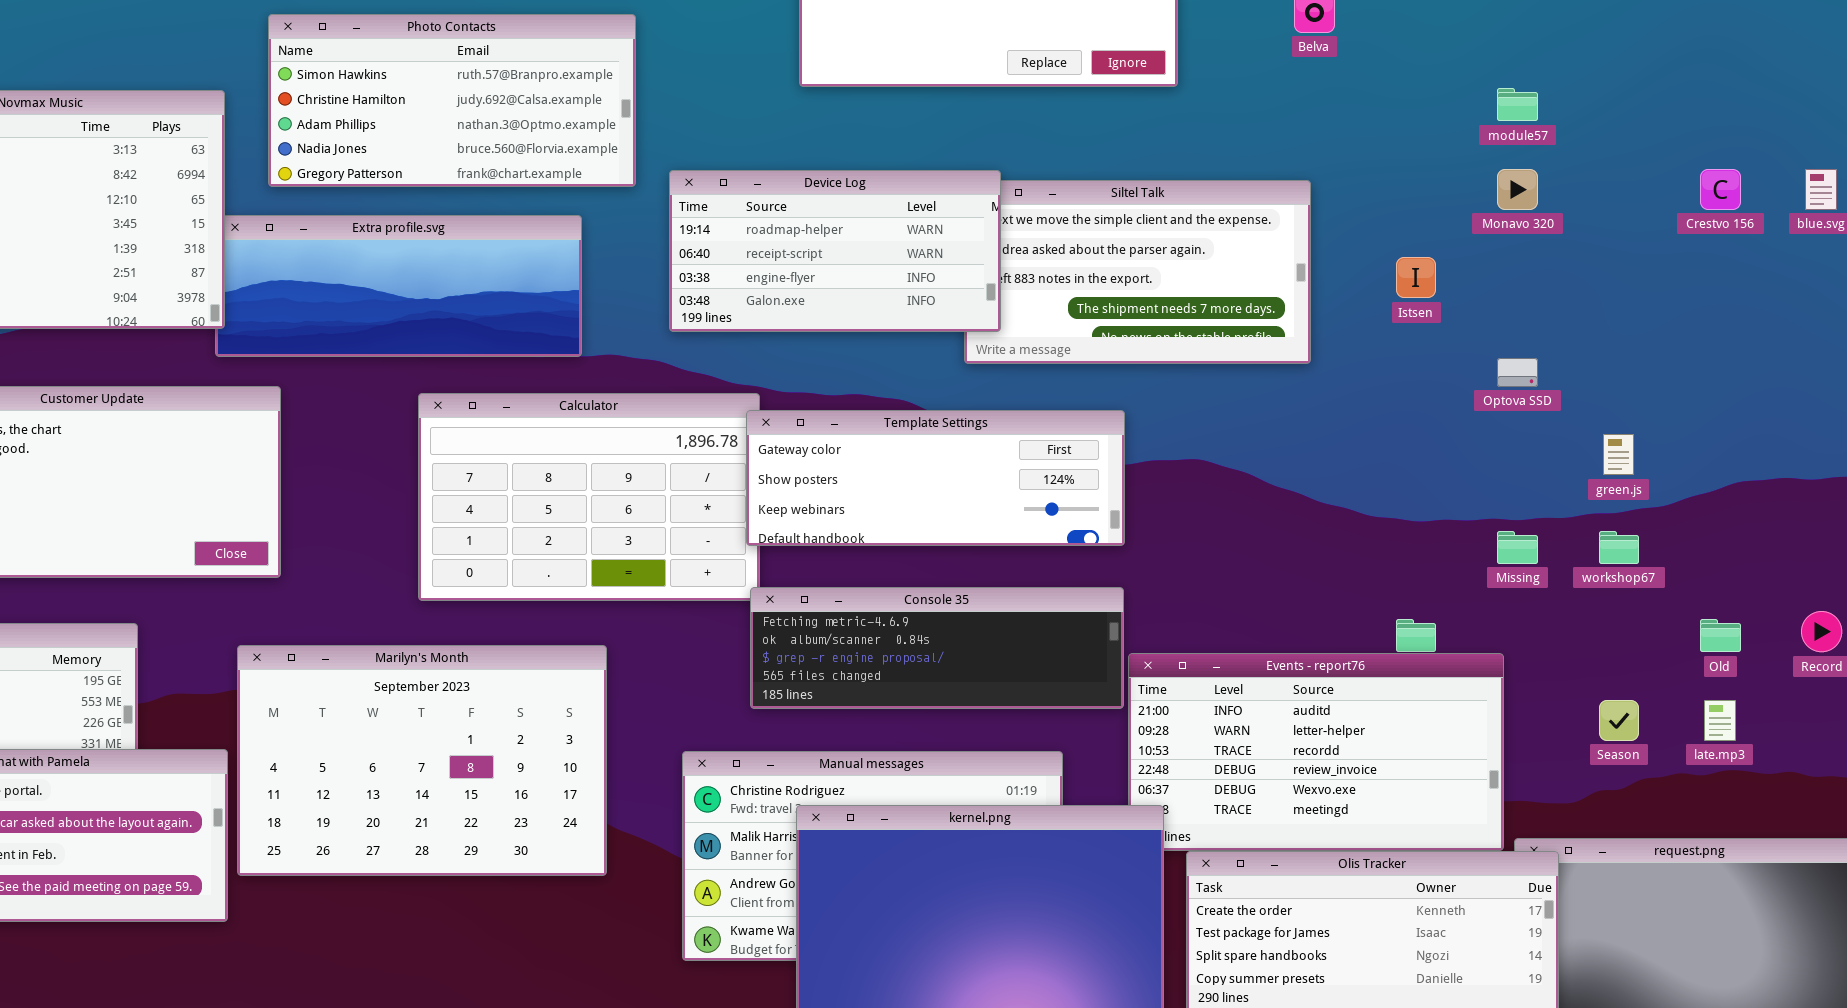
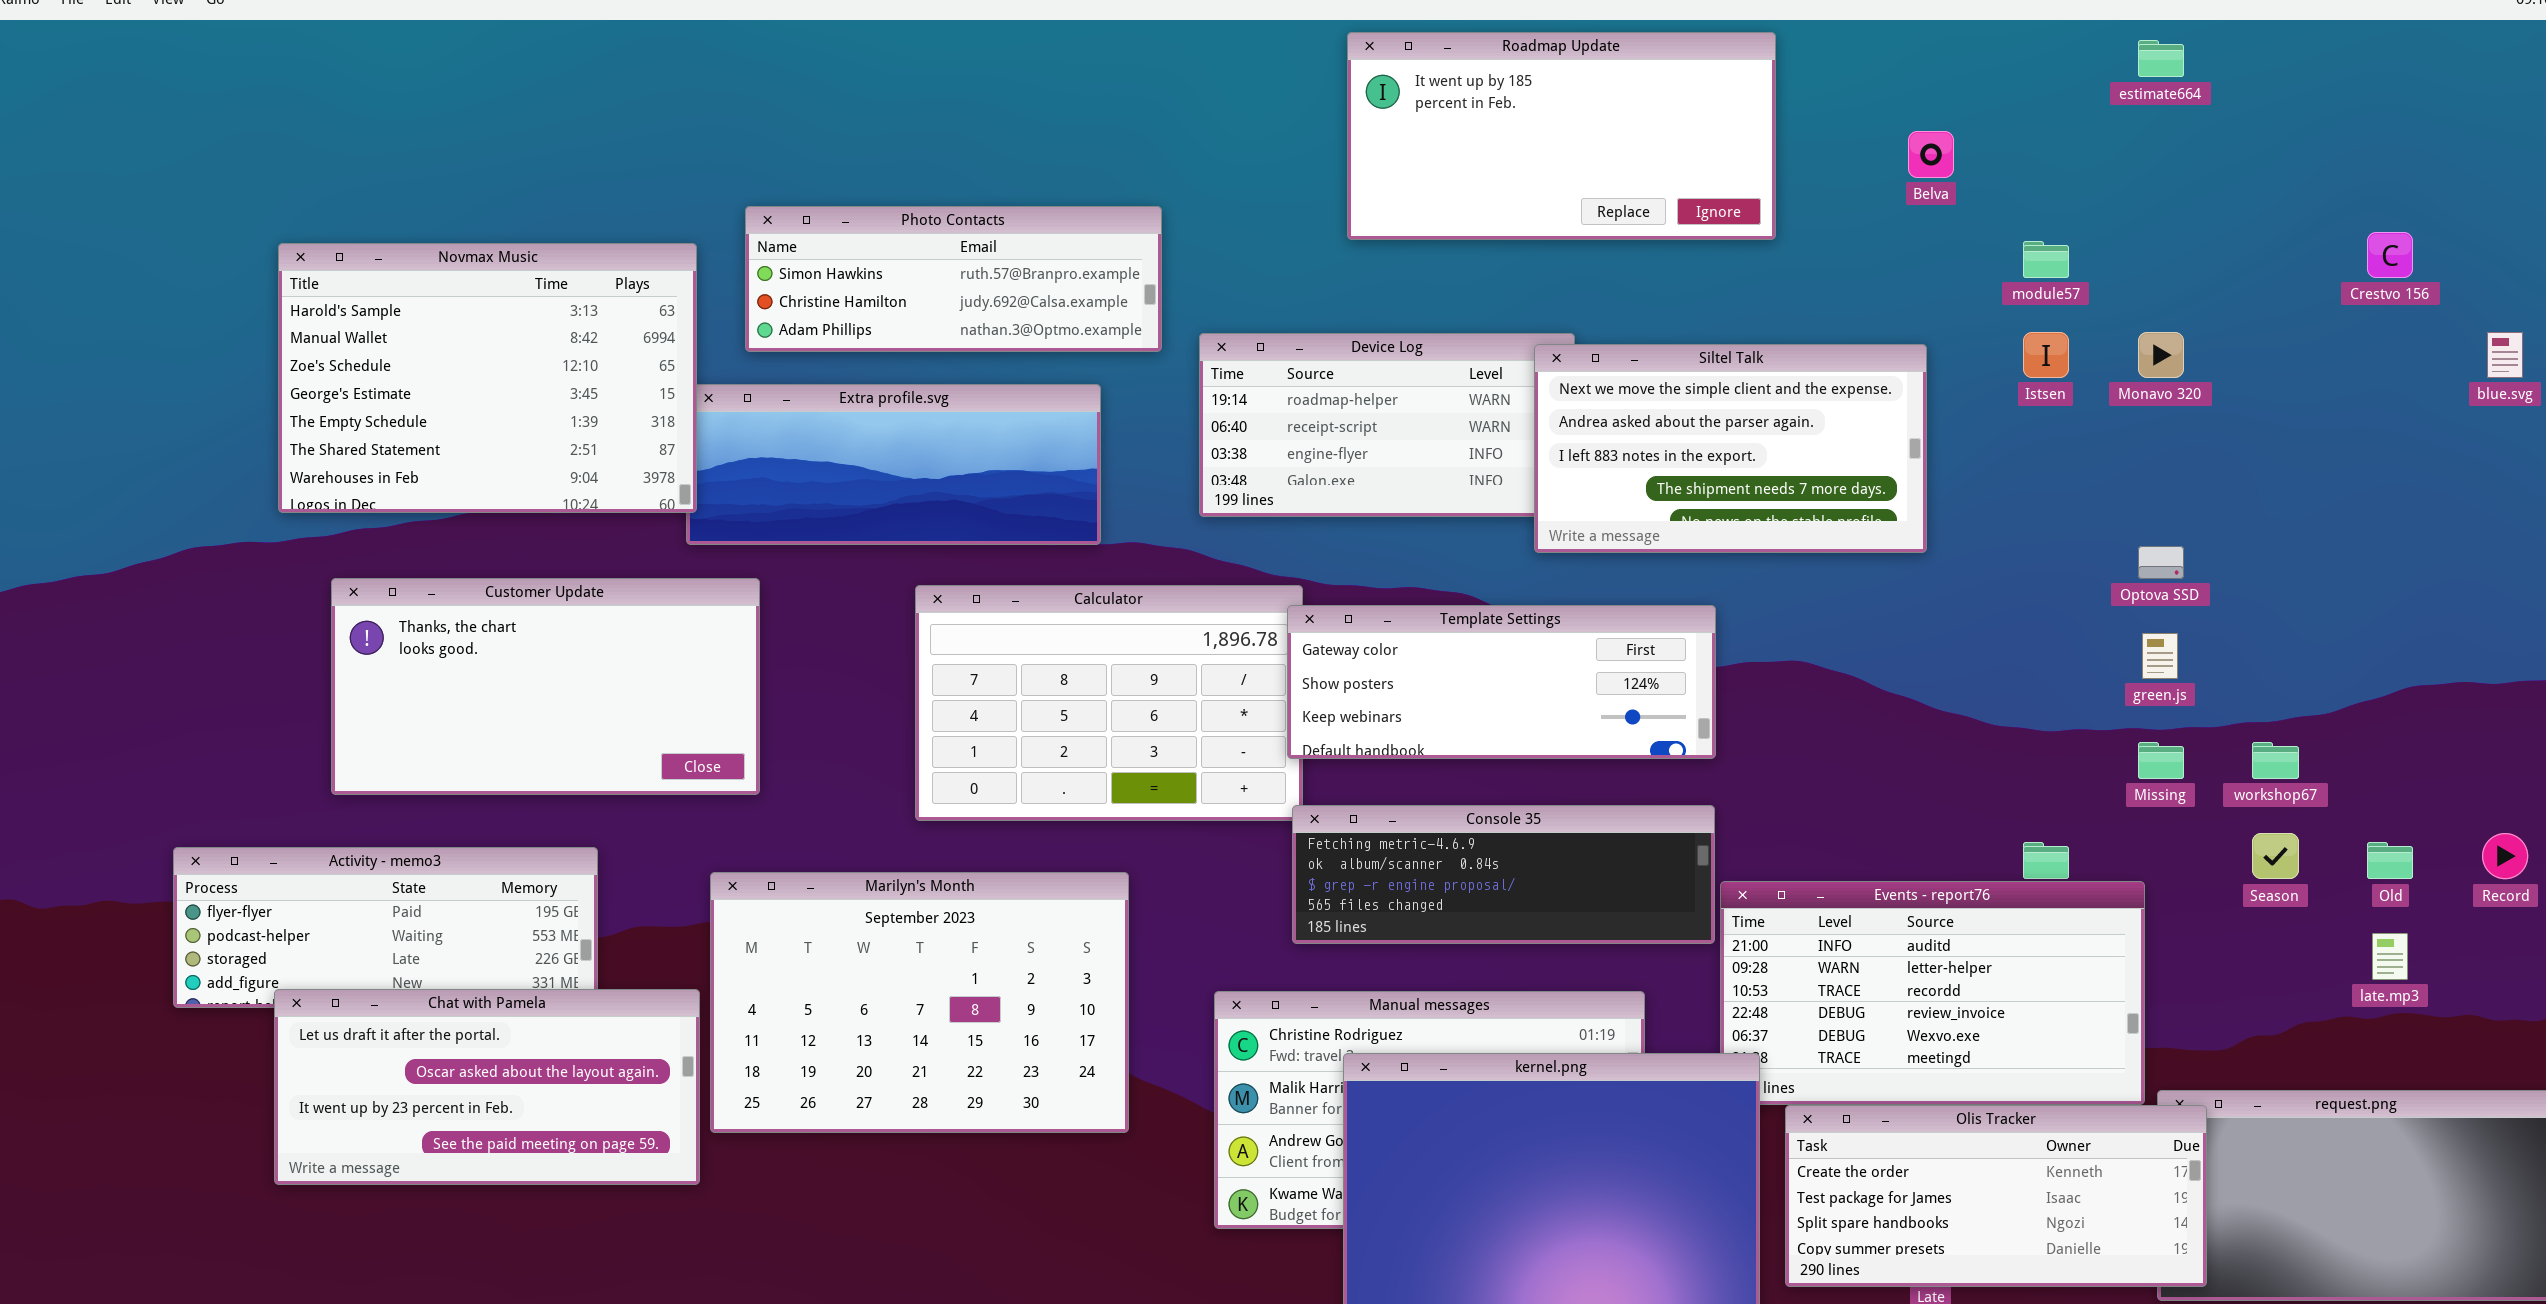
Photo Contacts: [268,14,636,187] -> [745,206,1162,352], resized
module57: [1497,88,1538,121] -> [2023,241,2069,278], moved
Crestvo 156: [1700,169,1741,210] -> [2367,232,2413,278], moved
Siltel Talk: [964,180,1311,364] -> [1534,344,1927,553], raised
Istsen: [1396,257,1436,298] -> [2023,332,2069,378], moved
green.js: [1603,434,1634,475] -> [2142,633,2178,679], moved
Season: [1599,700,1639,741] -> [2252,833,2299,879], moved

